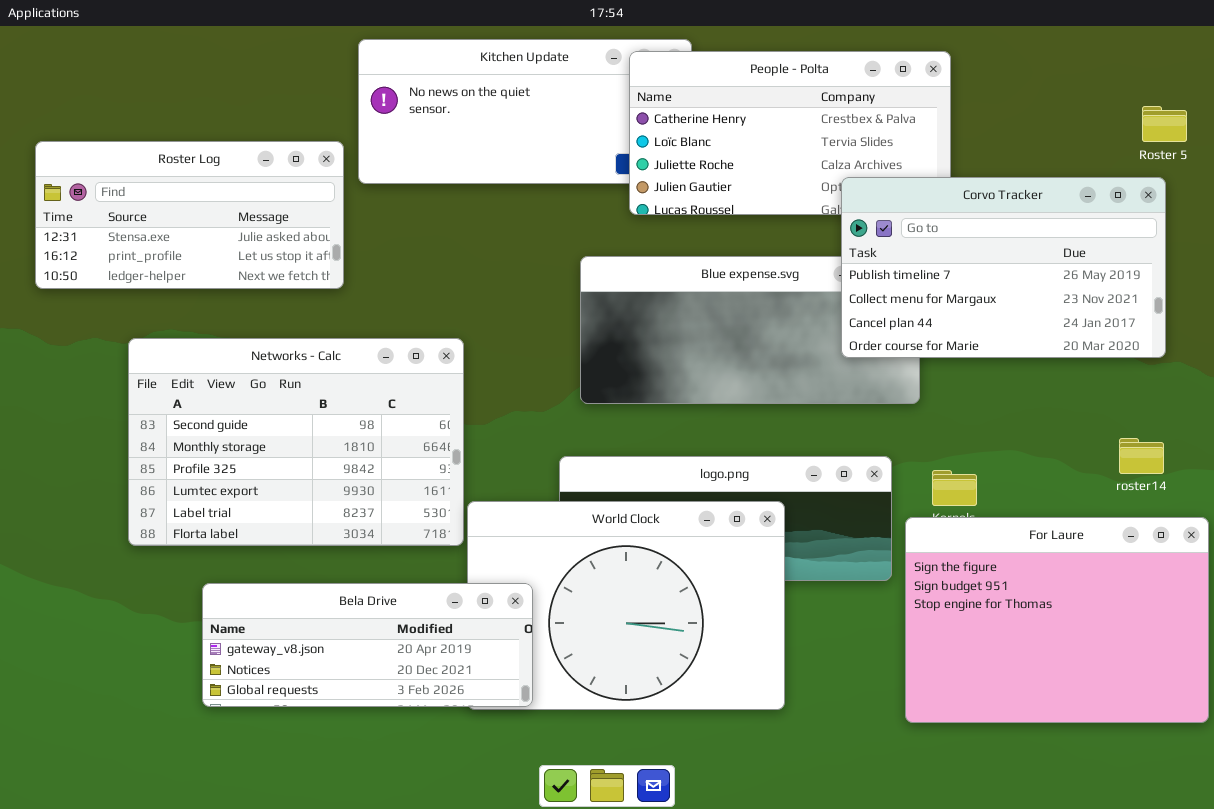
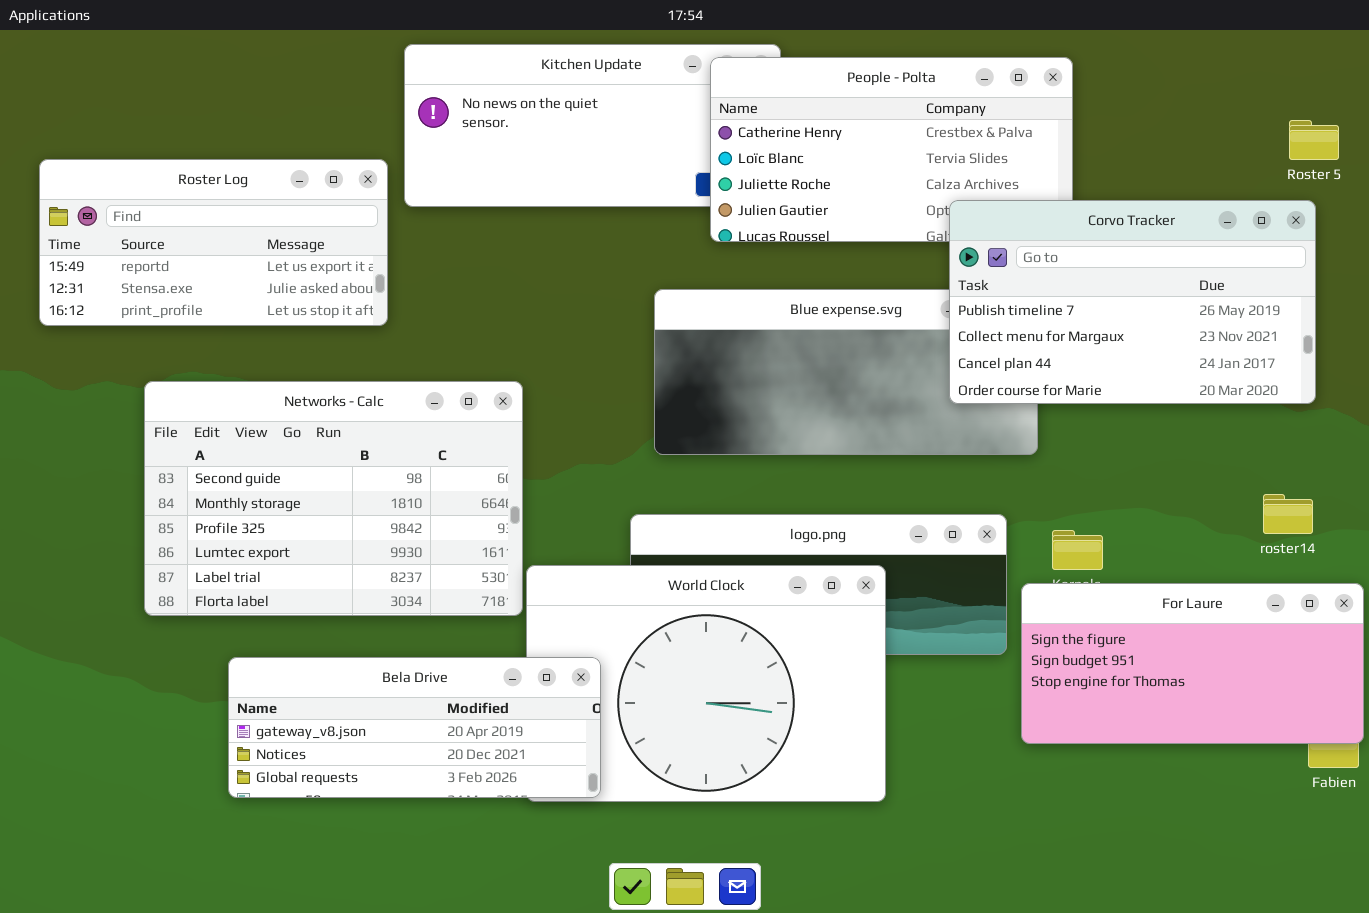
Roster Log: [35,141,344,289] -> [39,159,388,326], scrolled up 1 row
For Laure: [905,517,1209,723] -> [1021,583,1364,744], resized

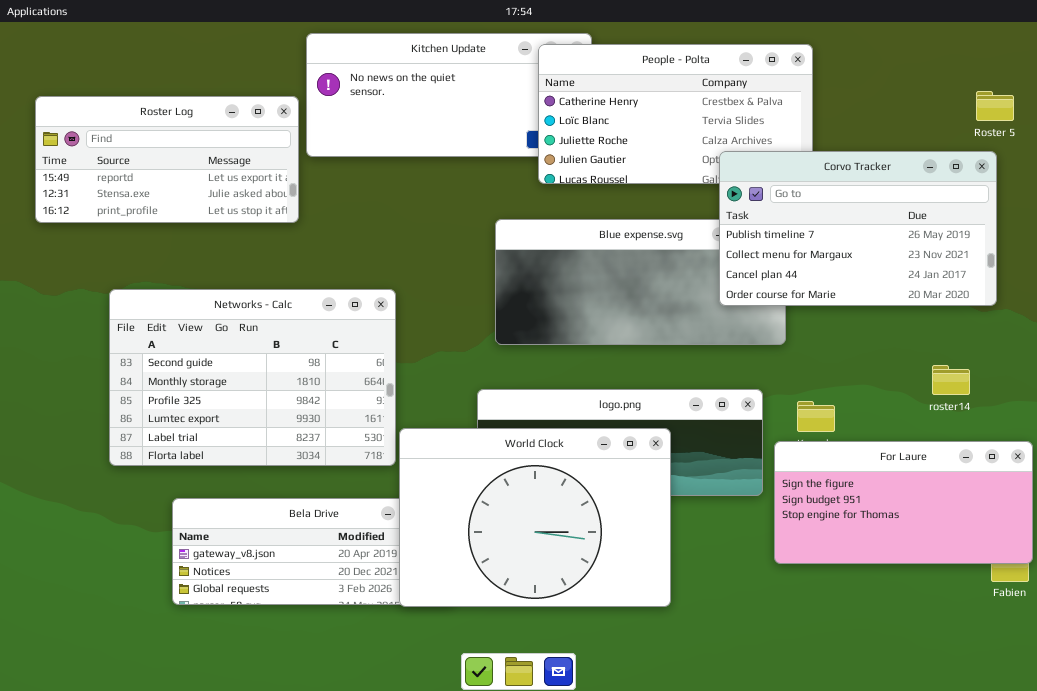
Roster Log: [39,159,388,326] -> [35,96,299,223], moved
roster14: [1263,494,1313,534] -> [932,365,970,395], moved
World Clock: [526,565,886,802] -> [399,428,671,607], raised

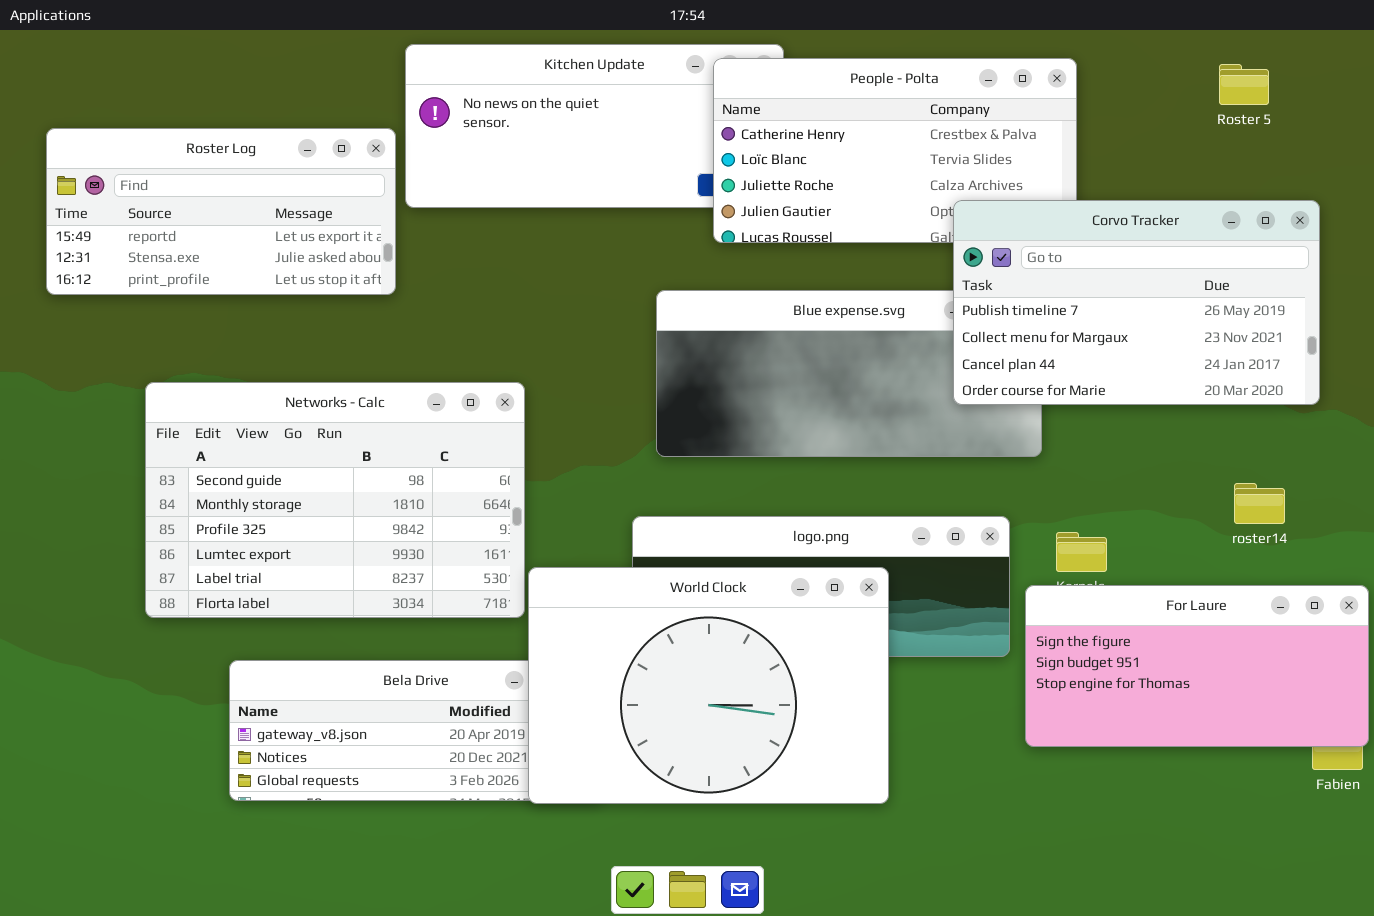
Roster 5: [976,91,1014,121] -> [1219,64,1269,105], moved

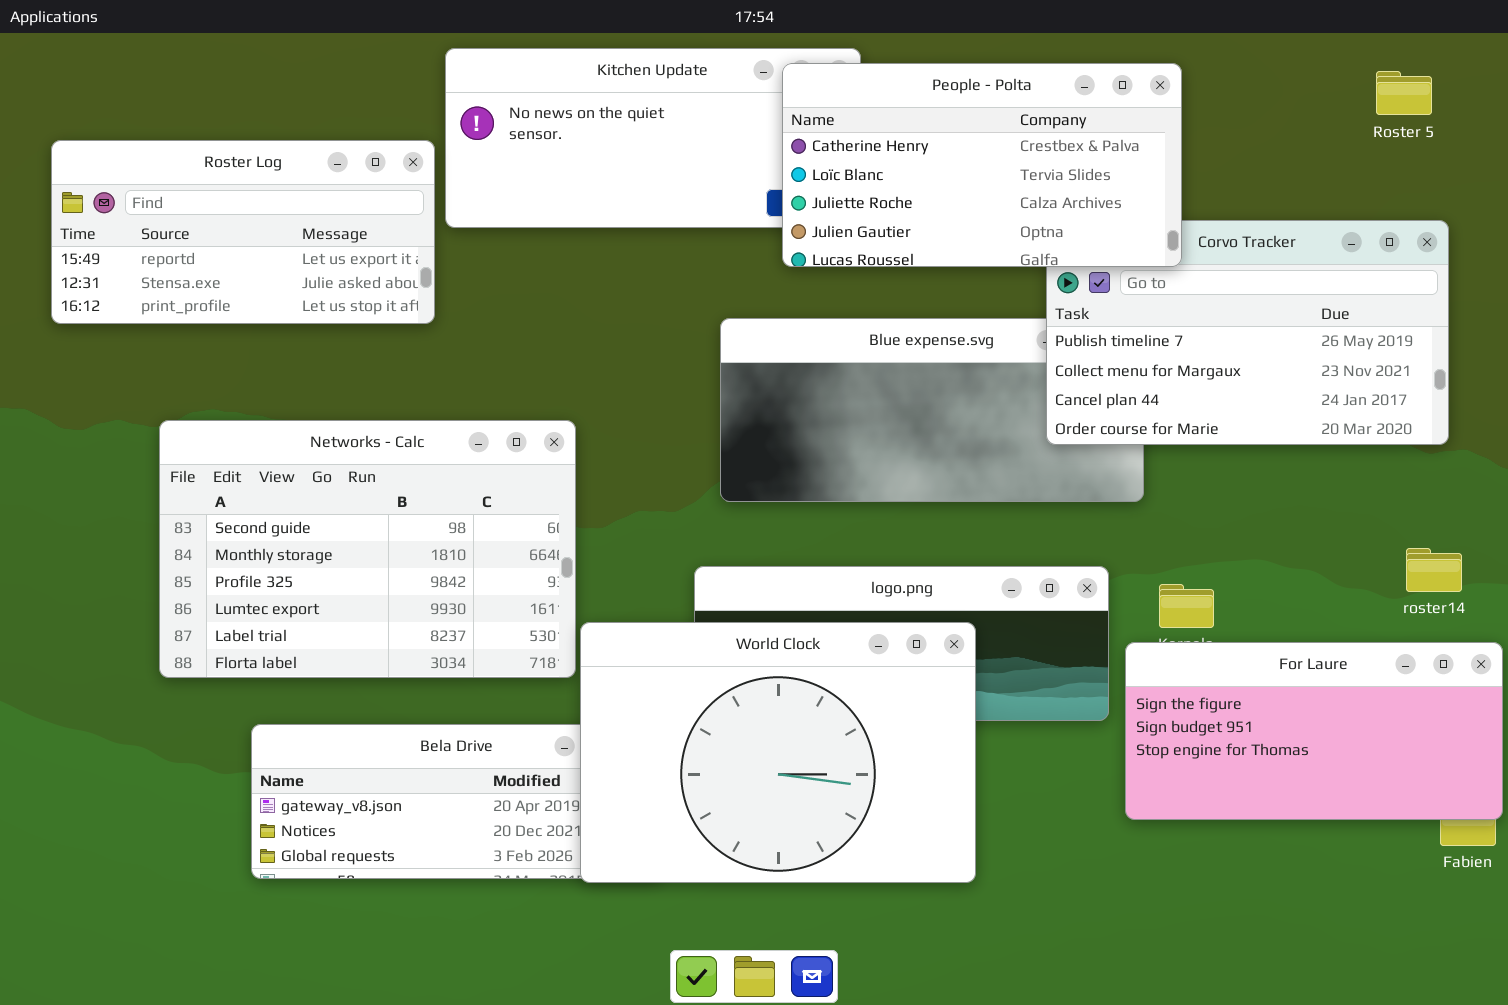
People - Polta: [713,58,1077,243] -> [782,63,1182,267], raised
Roster 5: [1219,64,1269,105] -> [1376,71,1432,115], moved
roster14: [1234,483,1285,524] -> [1406,548,1462,592], moved

